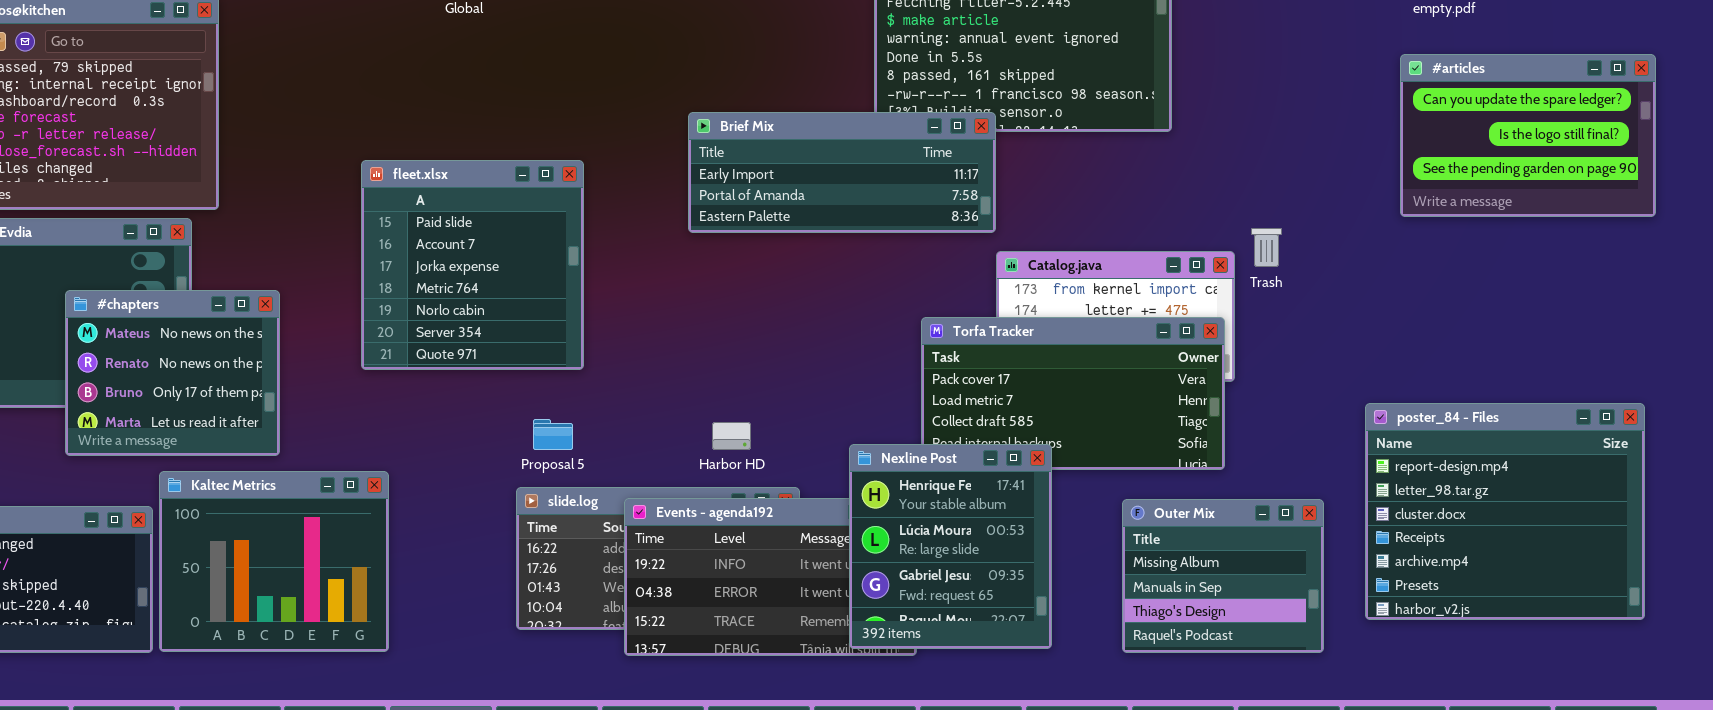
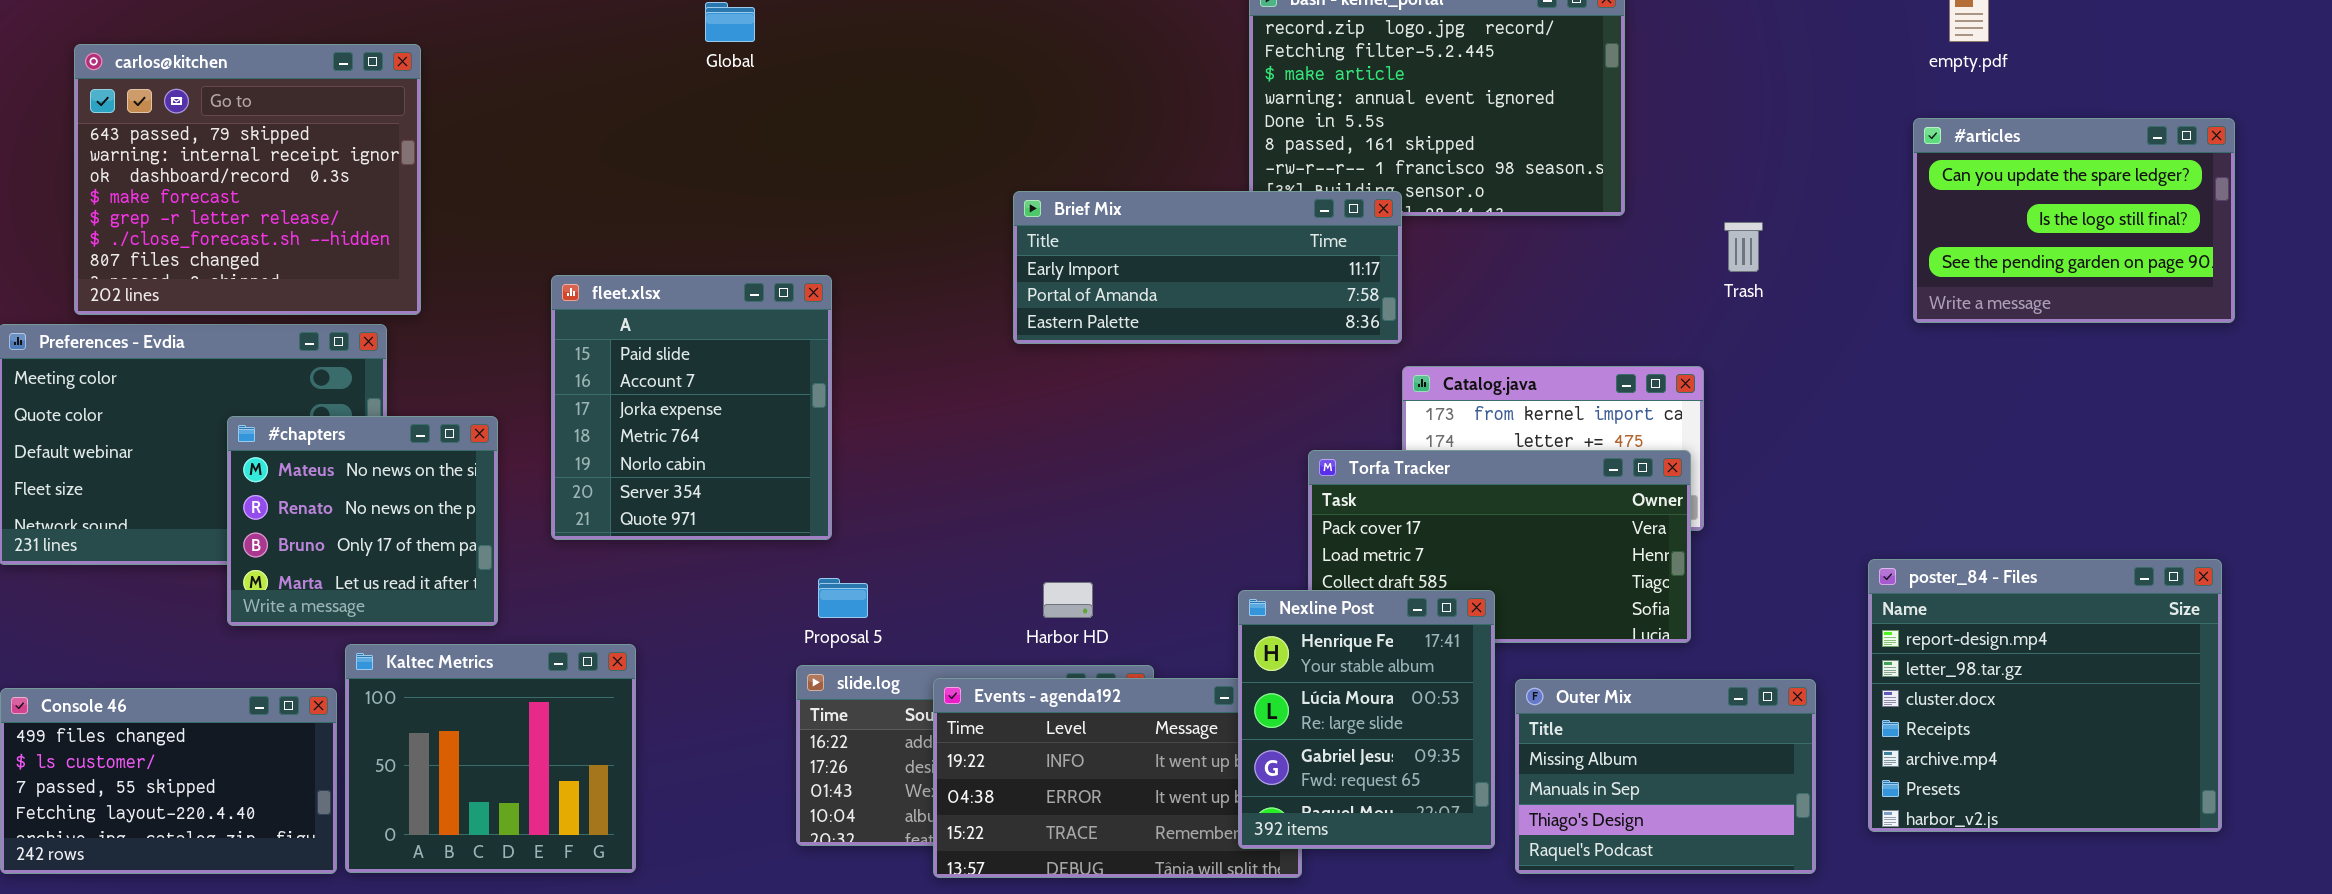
fleet.xlsx: [361,160,584,370] -> [551,275,832,540], moved
Trash: [1251,228,1282,267] -> [1724,222,1763,272], moved
Nexline Post: [849,444,1052,649] -> [1238,590,1495,849], moved
Outer Mix: [1122,499,1324,653] -> [1515,679,1816,874], resized

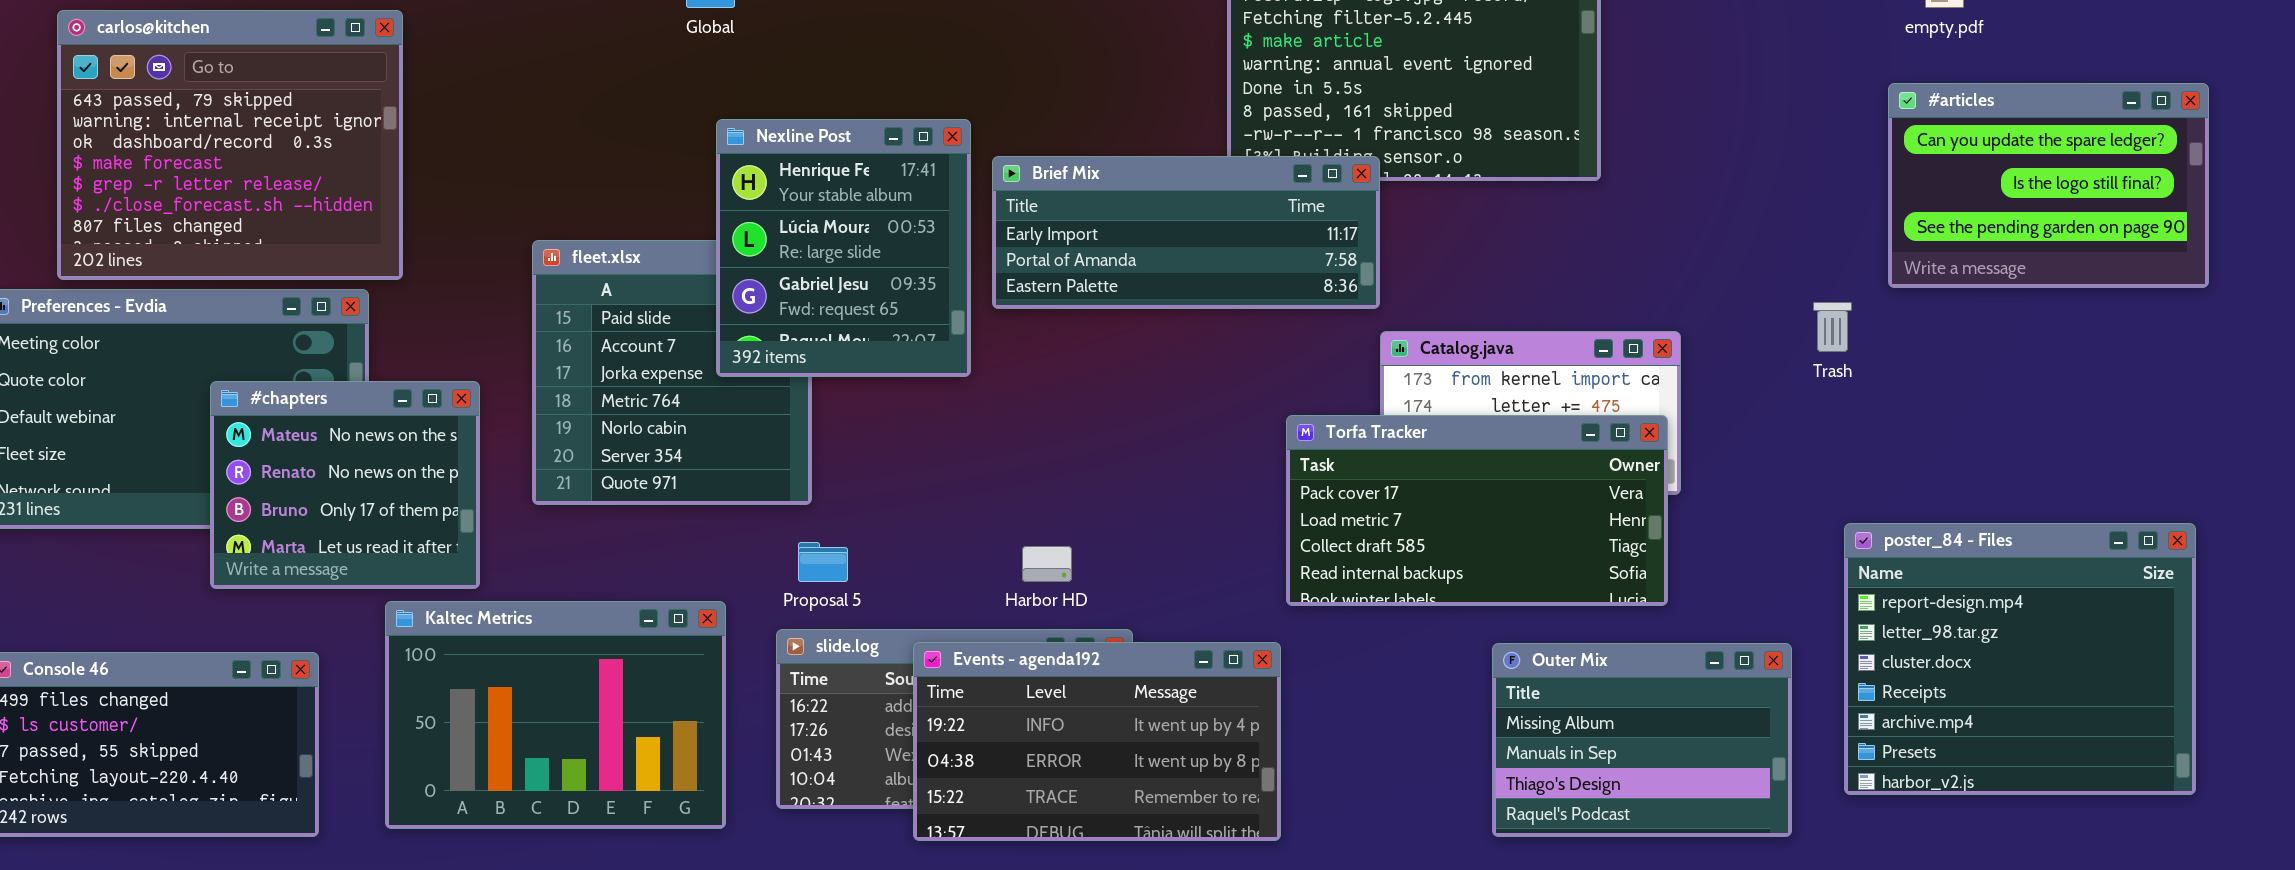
Trash: [1724,222,1763,272] -> [1813,302,1852,352], moved
Nexline Post: [1238,590,1495,849] -> [716,119,971,377], moved
Kaltec Metrics: [345,644,636,873] -> [385,601,726,829], moved, resized

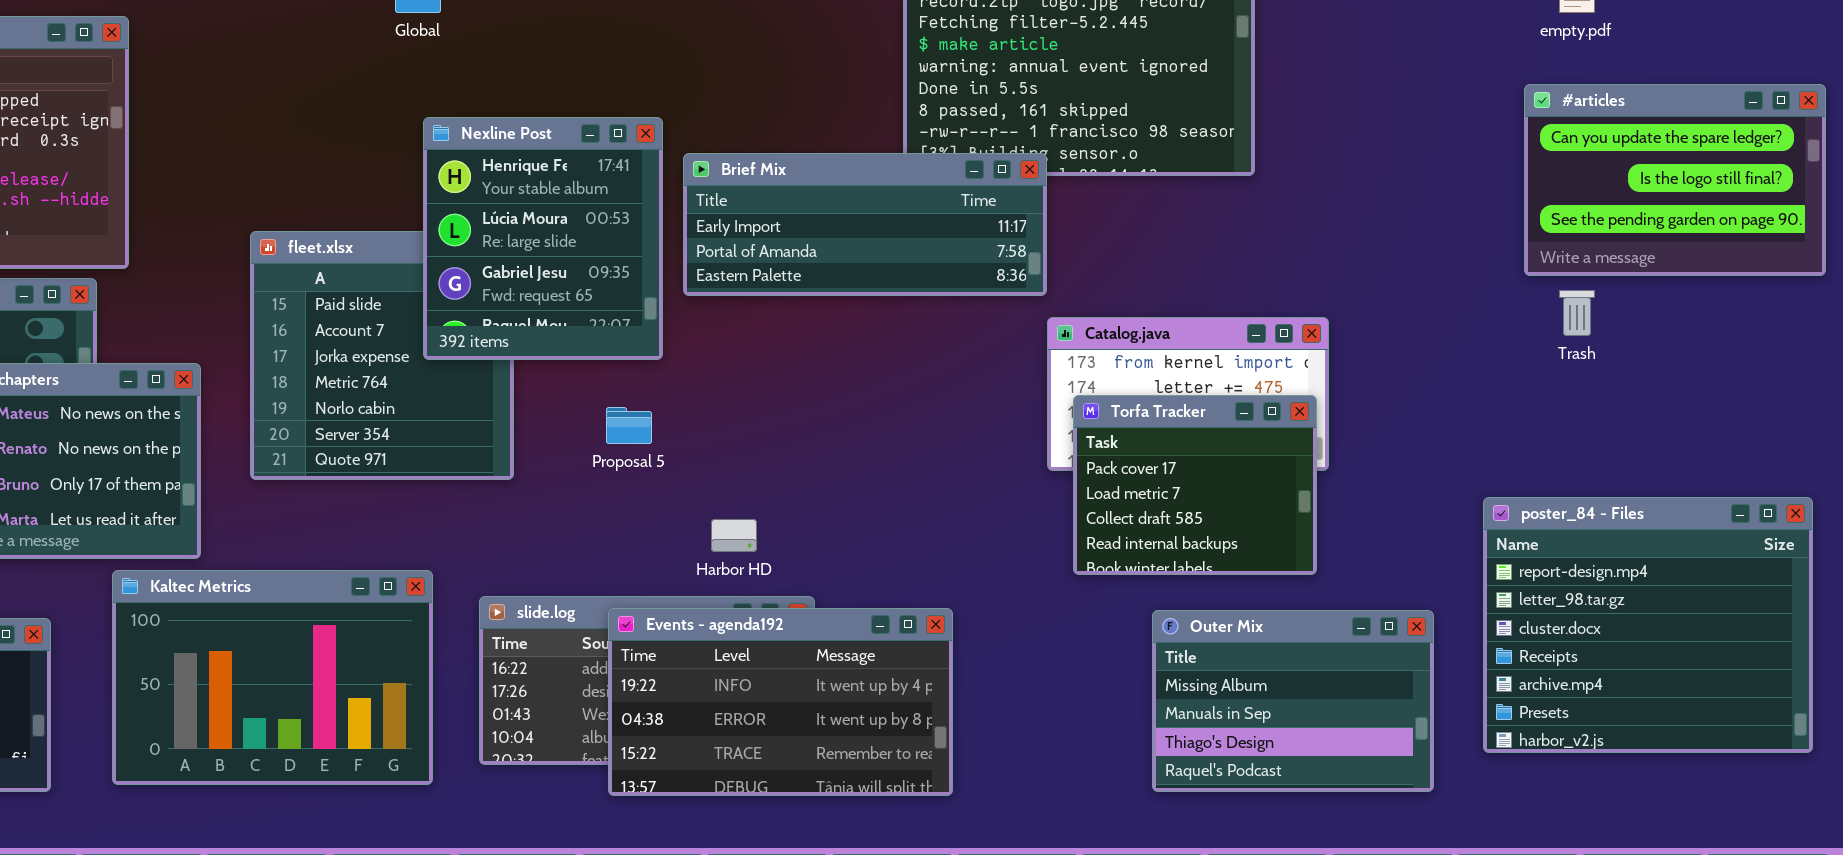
Trash: [1813,302,1852,352] -> [1559,290,1595,336], moved
Torfa Tracker: [1286,415,1668,606] -> [1073,395,1317,575], resized
Proposal 5: [798,542,848,582] -> [606,407,652,444], moved

